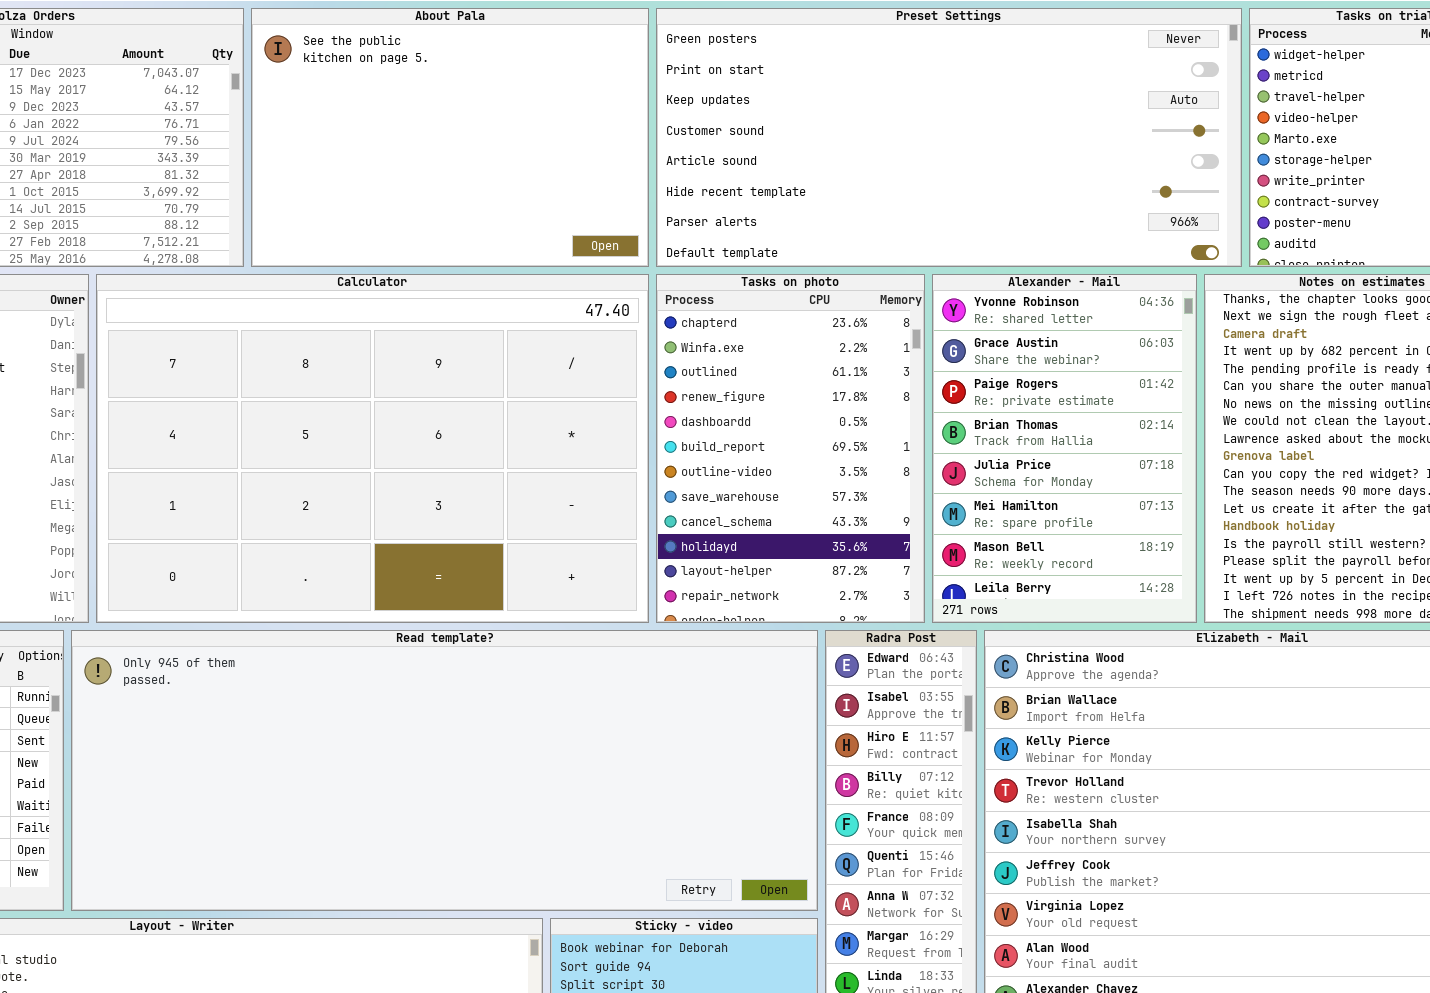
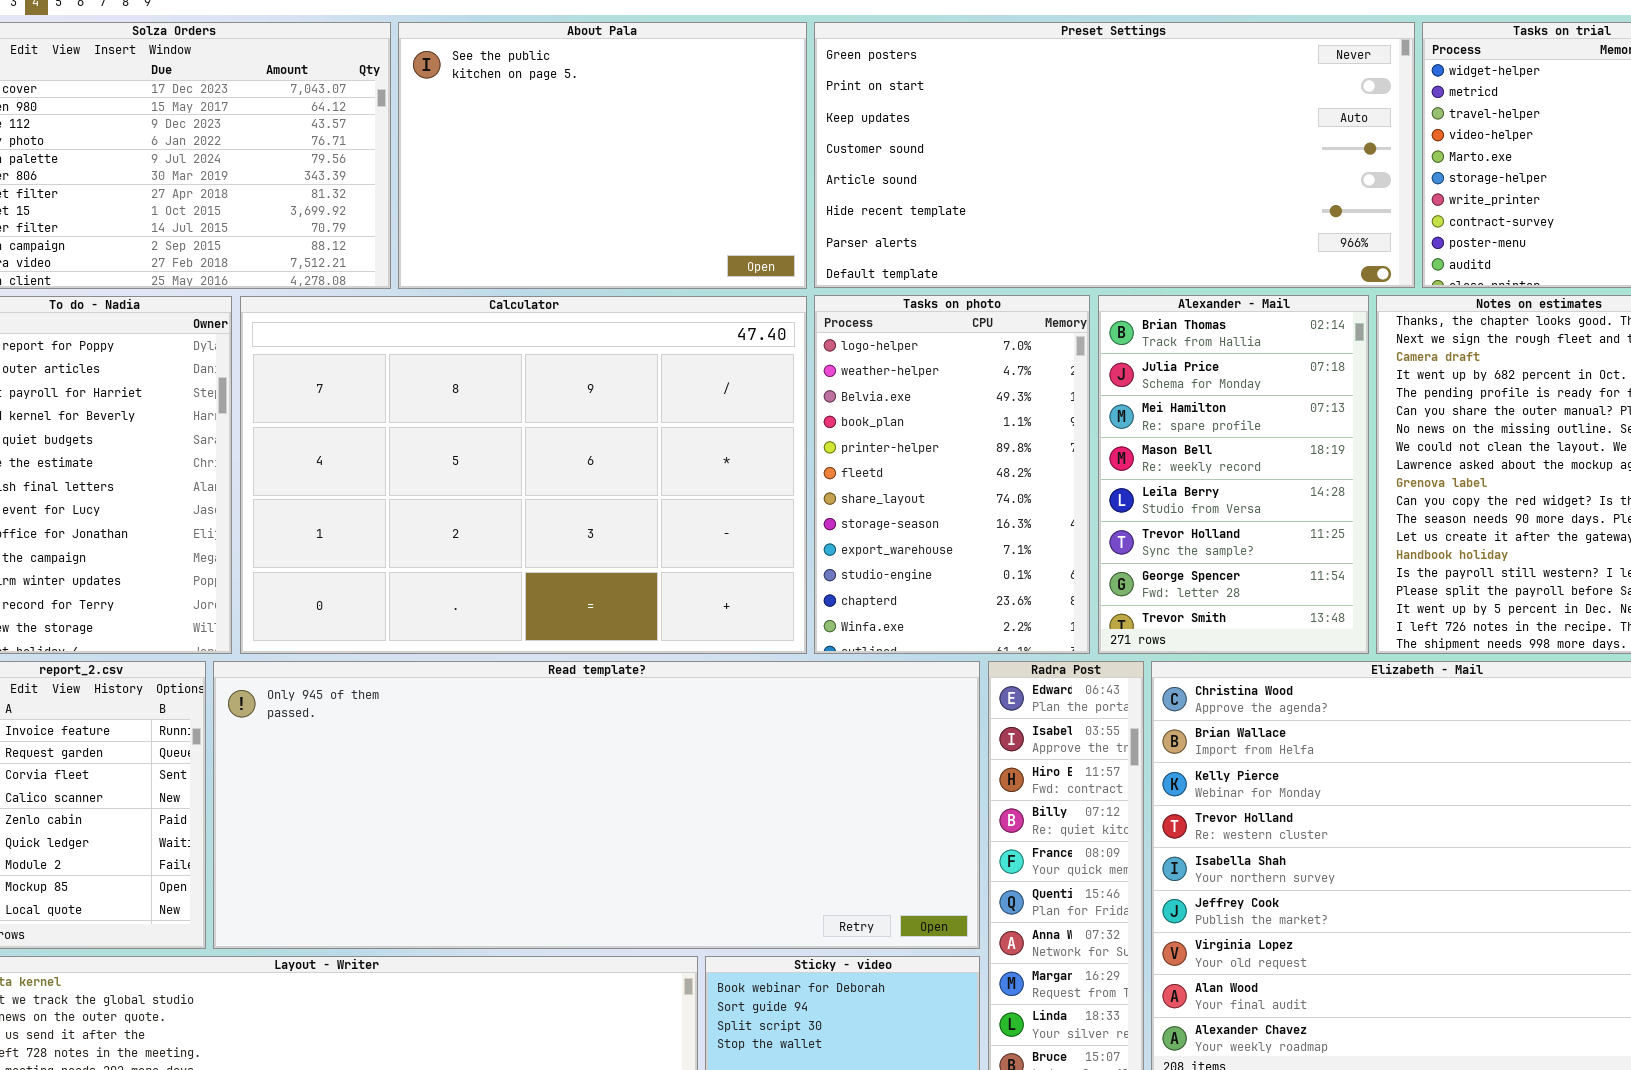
Tasks on photo: [656,274,925,623] -> [814,295,1090,654], scrolled up 10 rows
Alexander - Mail: [932,274,1197,623] -> [1098,295,1369,654], scrolled down 3 rows

